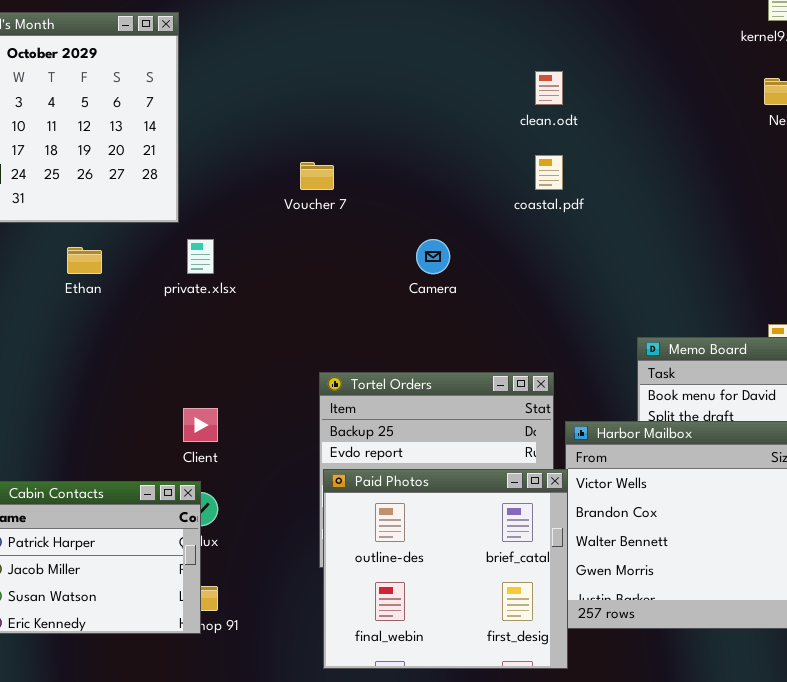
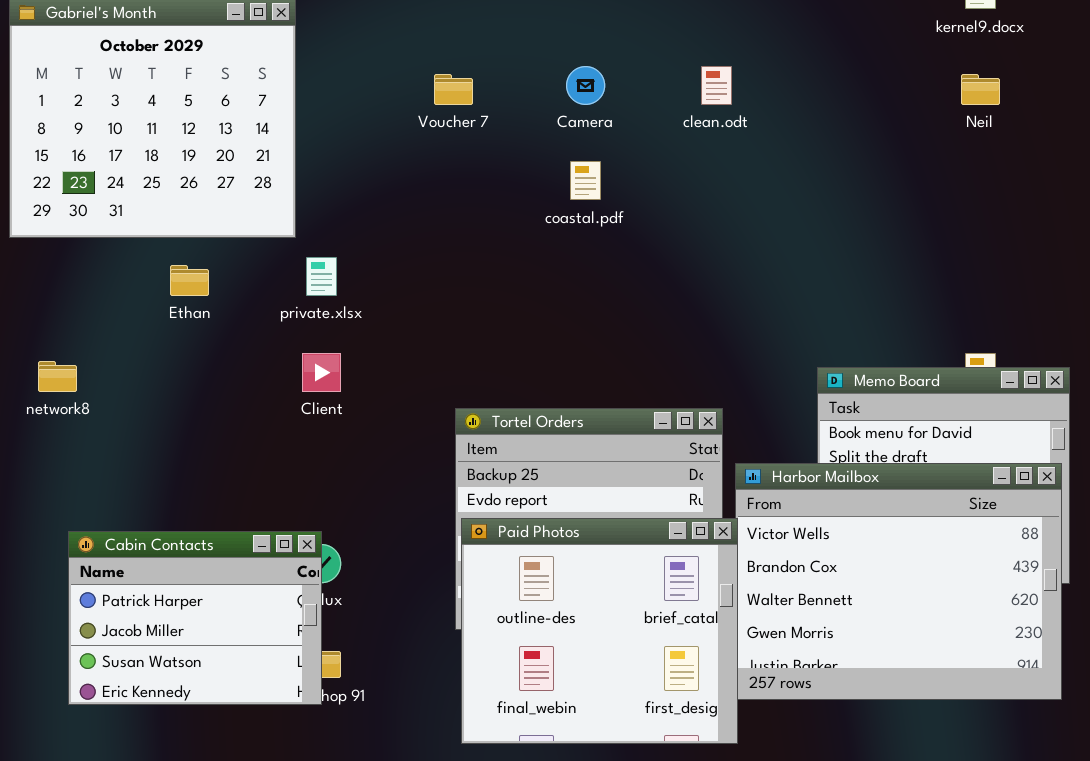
coastal.pdf: [535,155,563,190] -> [570,161,601,200], moved
Voucher 7: [300,162,334,190] -> [434,74,473,105], moved
Camera: [416,239,450,274] -> [566,66,605,105], moved
Client: [183,408,218,442] -> [302,353,341,392], moved

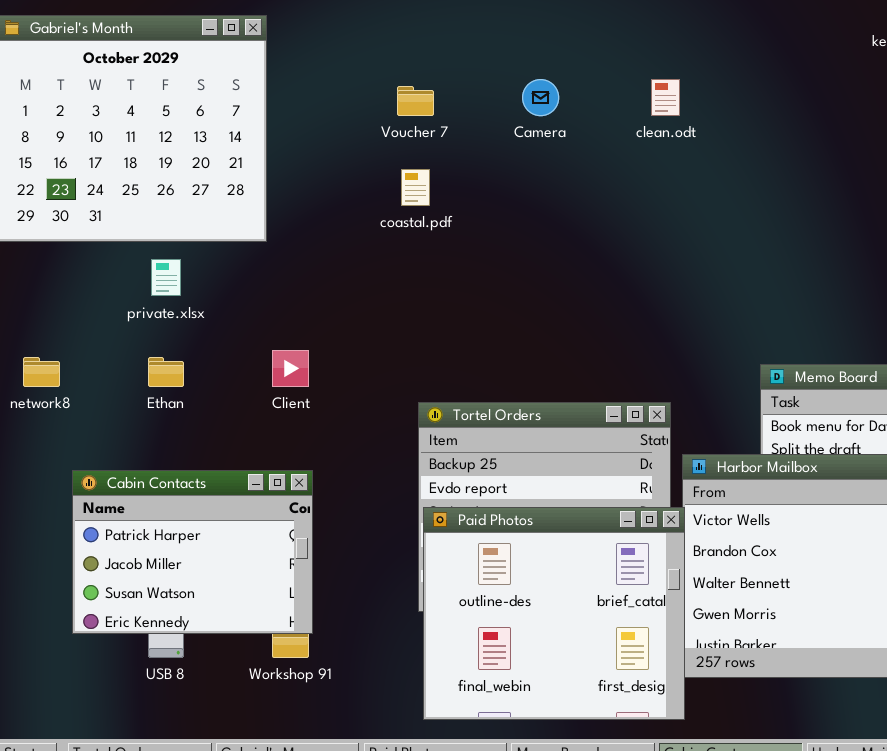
coastal.pdf: [570,161,601,200] -> [401,169,430,206], moved
private.xlsx: [306,257,337,296] -> [151,259,181,296], moved
Ethan: [170,265,209,296] -> [148,357,184,387], moved
Cabin Contacts: [68,531,322,705] -> [72,470,313,634], moved

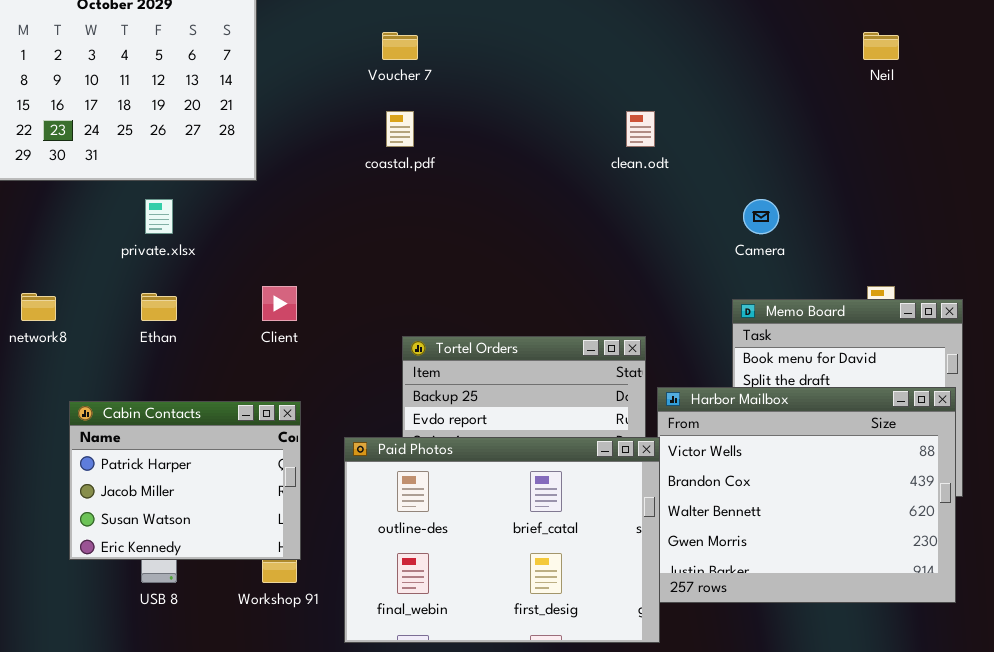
Camera: [522,79,559,116] -> [743,199,779,234], moved
clean.odt: [651,79,680,116] -> [626,111,655,147], moved
Paid Photos: [423,507,685,720] -> [344,437,660,643], resized

